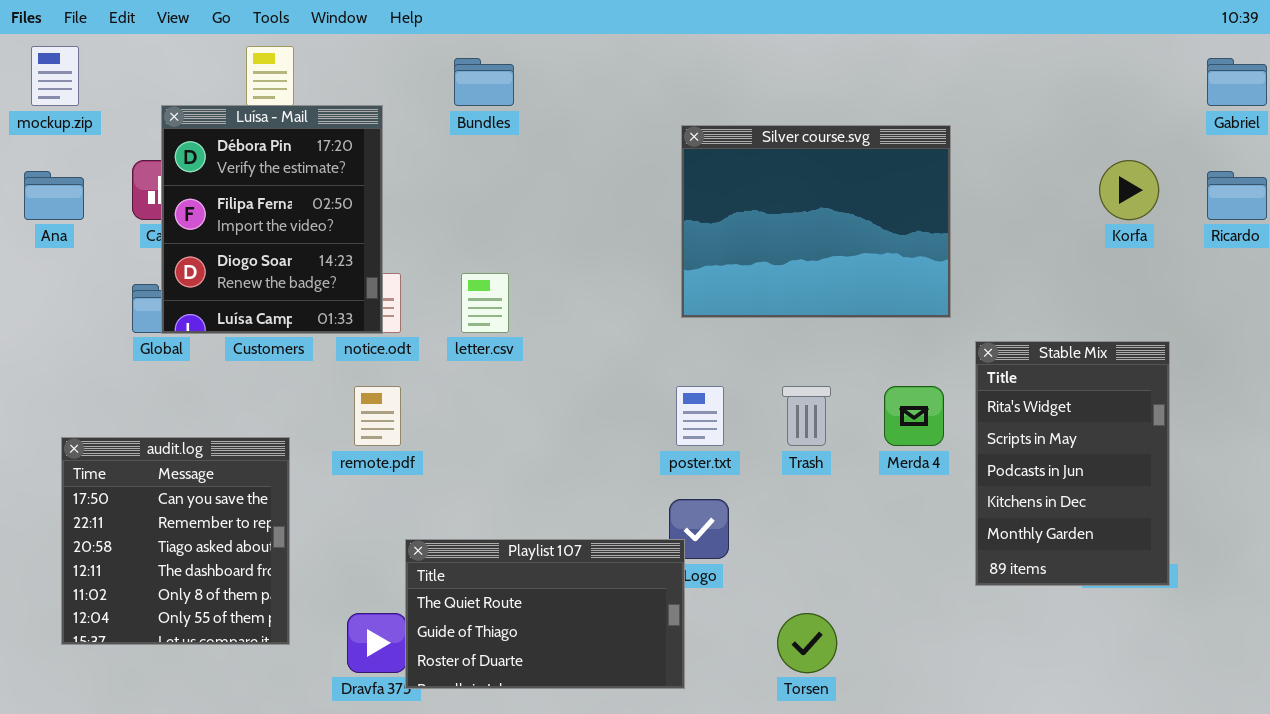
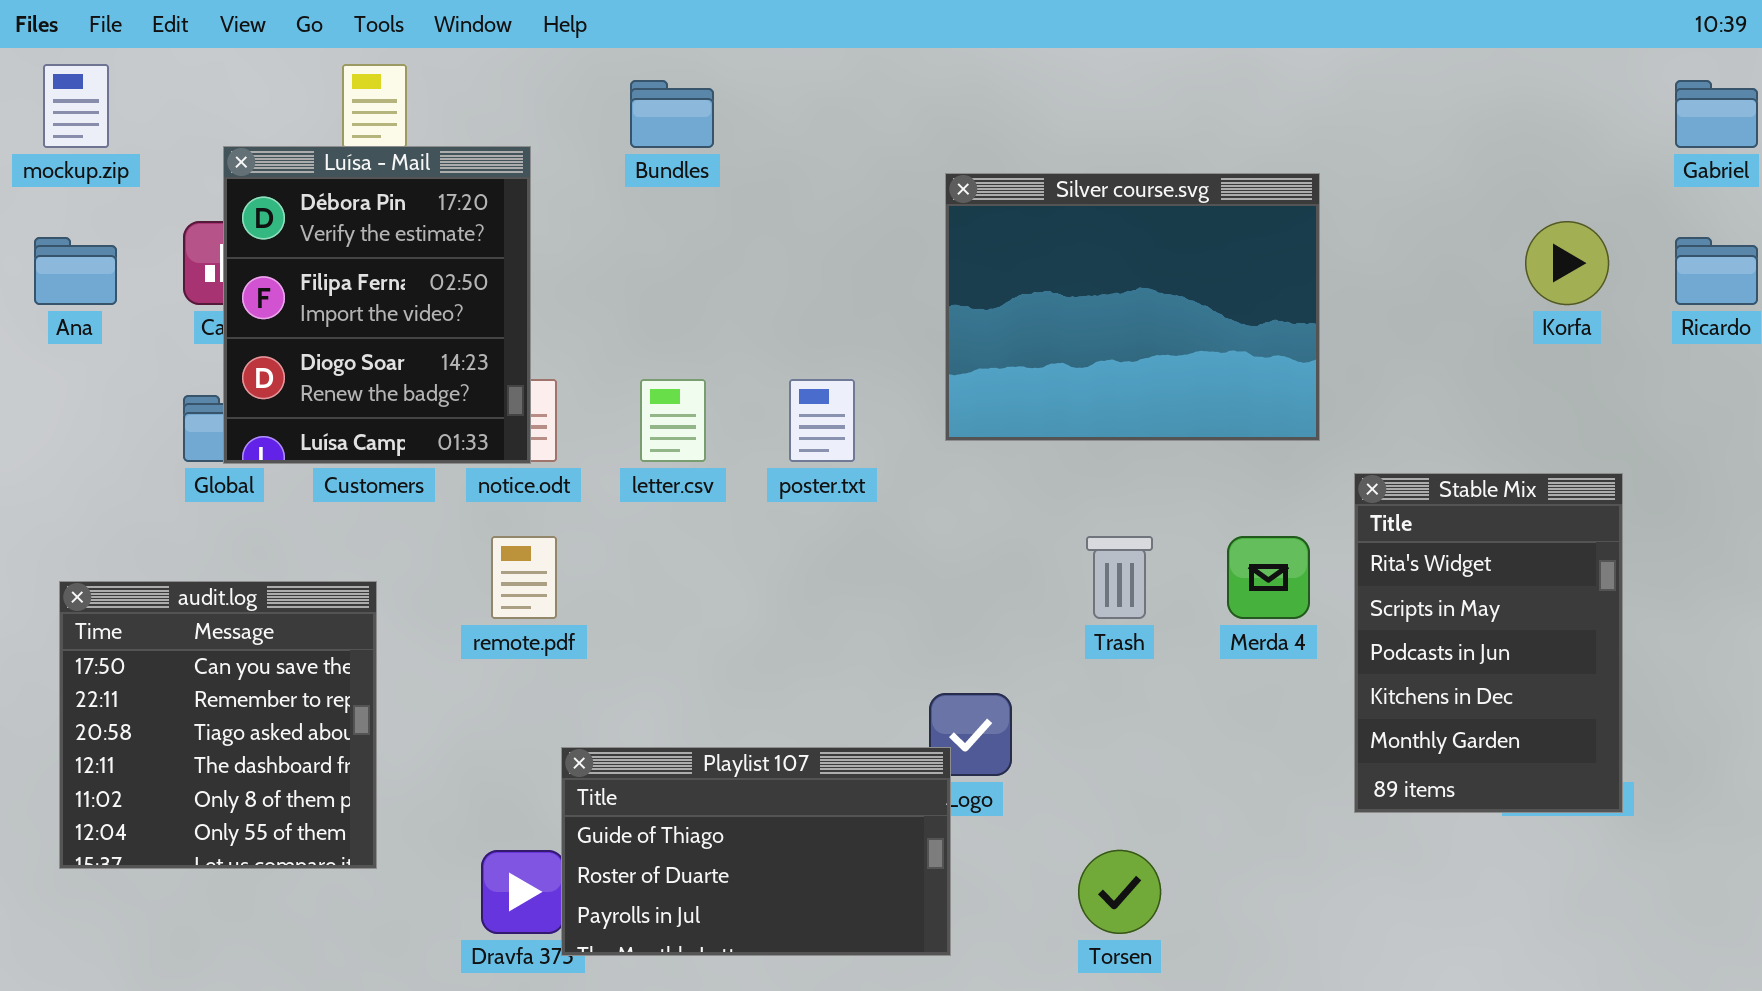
poster.txt: [676,386,724,446] -> [789,379,855,462], moved
audit.log: [61,437,290,645] -> [59,581,377,869], moved
Playlist 107: [405,539,685,689] -> [561,747,951,956], scrolled down 1 row

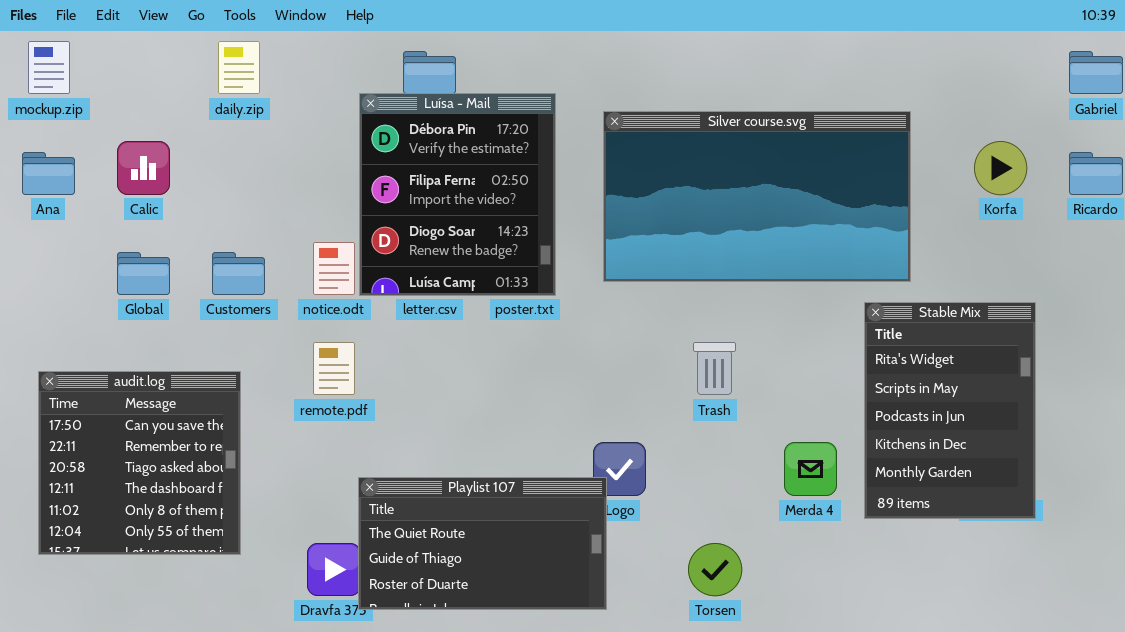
Luísa - Mail: [223,146,531,464] -> [359,93,556,296], moved
Silver course.svg: [945,173,1320,441] -> [603,111,911,282], resized
Merda 4: [1227,536,1310,619] -> [784,442,837,496], moved
Playlist 107: [561,747,951,956] -> [358,477,607,610], scrolled up 1 row

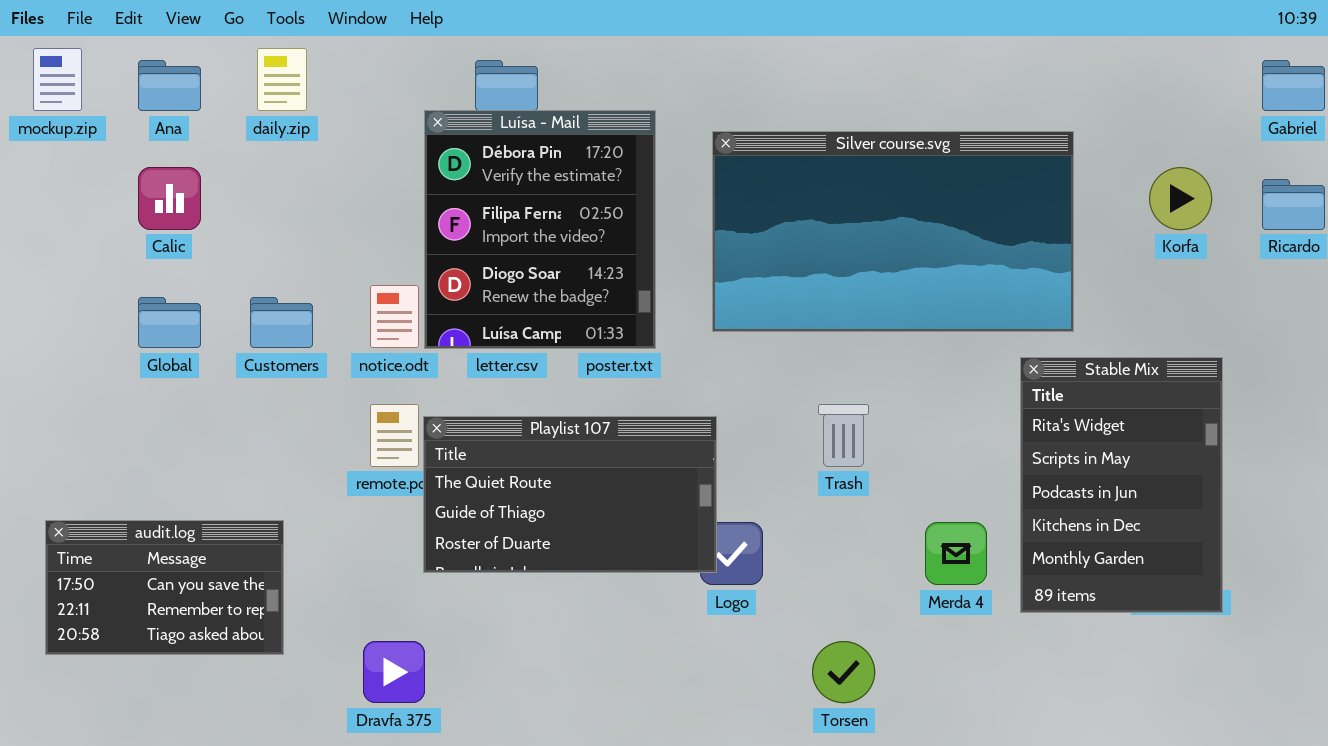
Ana: [22,152,75,195] -> [138,60,201,111], moved
audit.log: [38,371,241,555] -> [45,520,284,655], resized
Playlist 107: [358,477,607,610] -> [423,416,717,573], moved

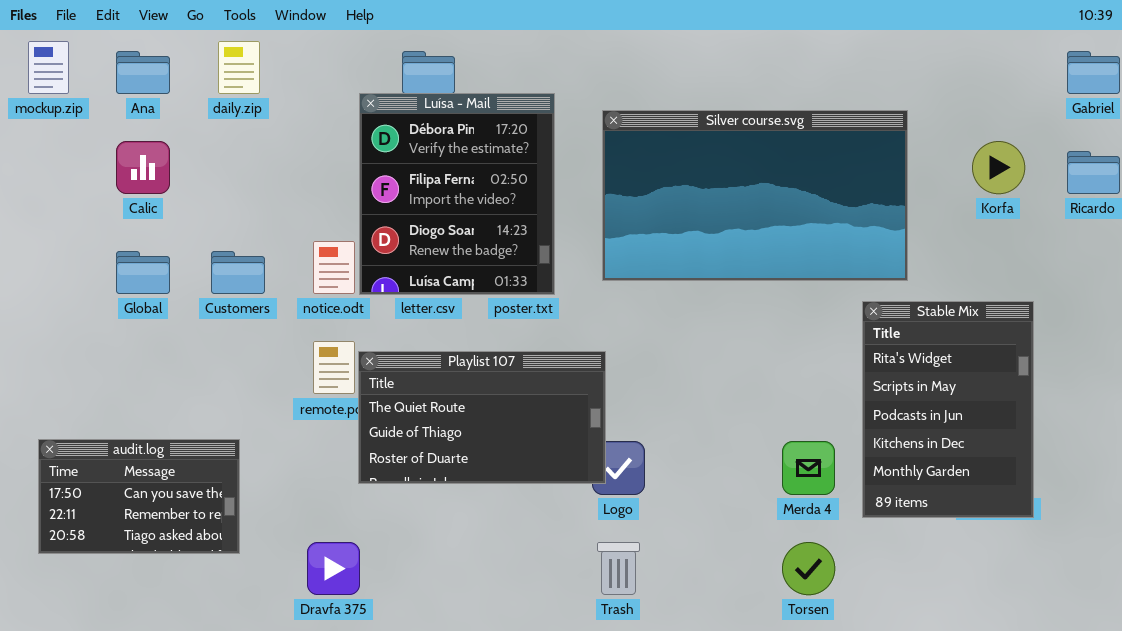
Trash: [818,404,869,467] -> [597,542,640,595], moved
Torsen: [812,641,875,703] -> [782,542,835,595], moved

